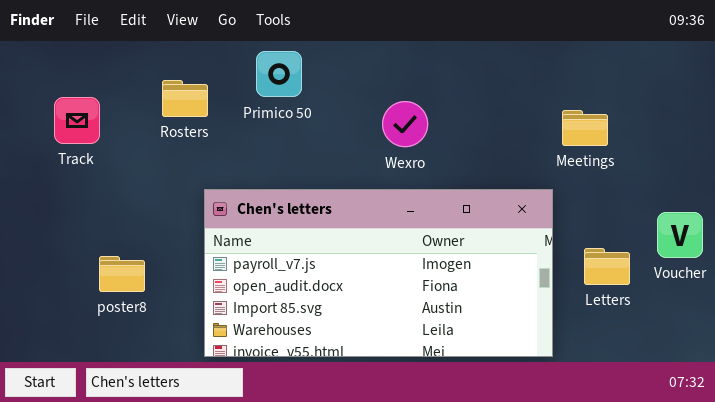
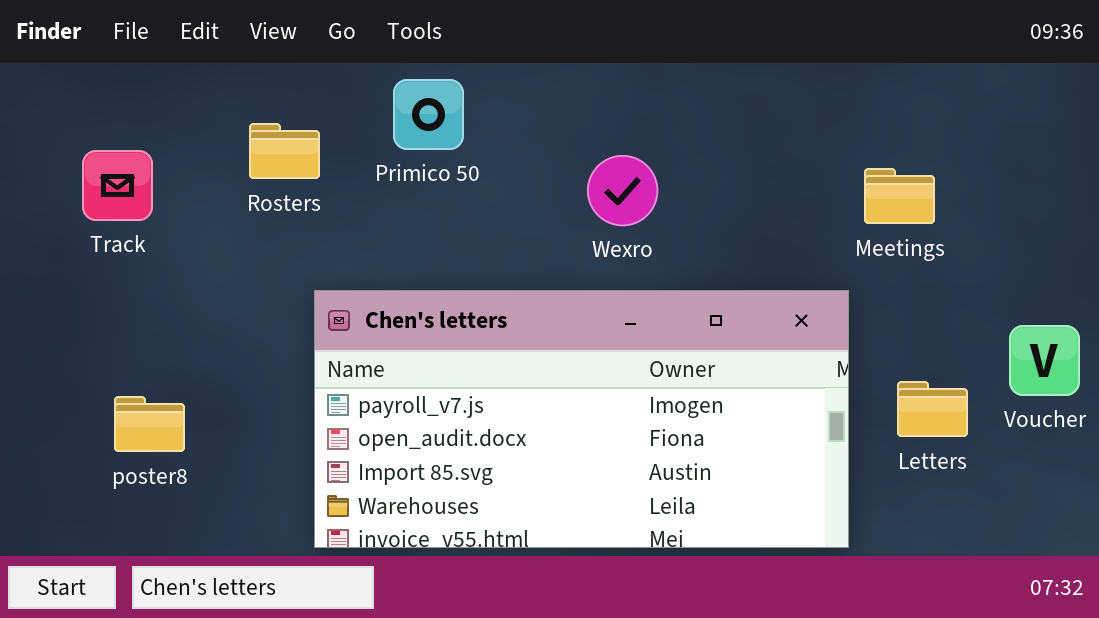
poster8: [99,256,145,292] -> [114,396,185,452], moved

